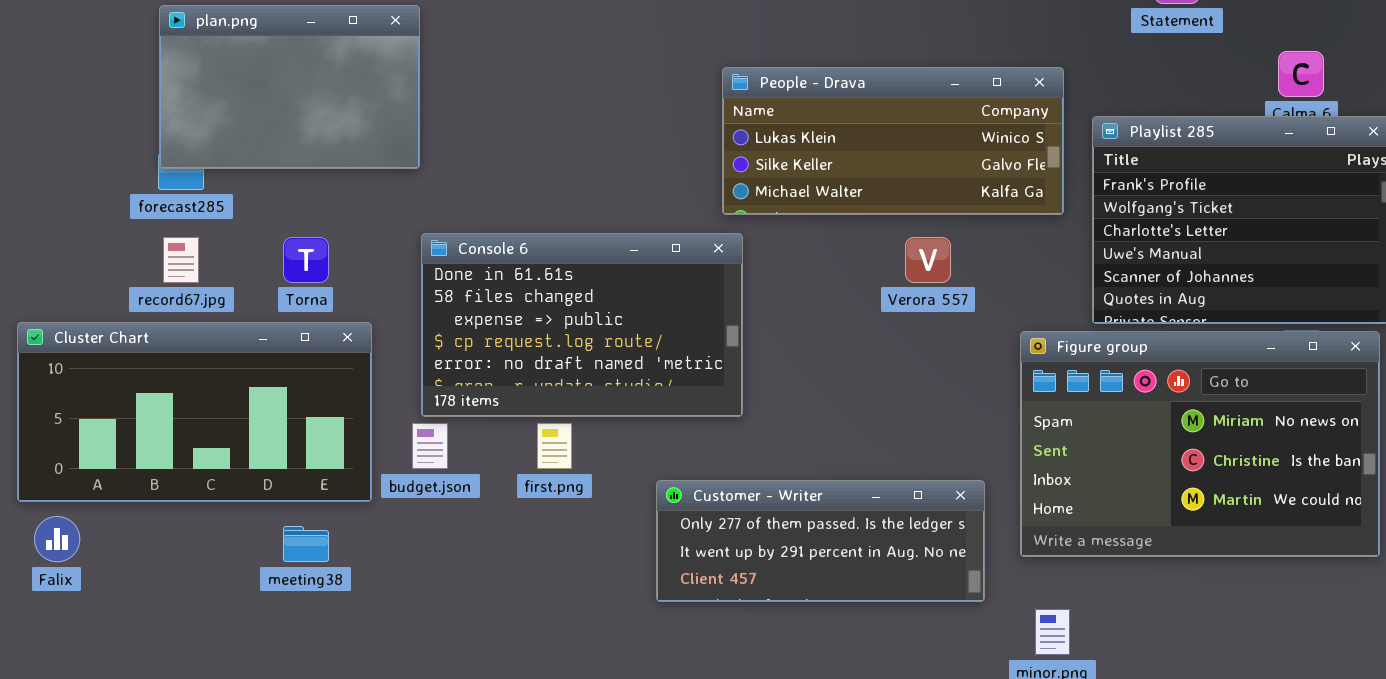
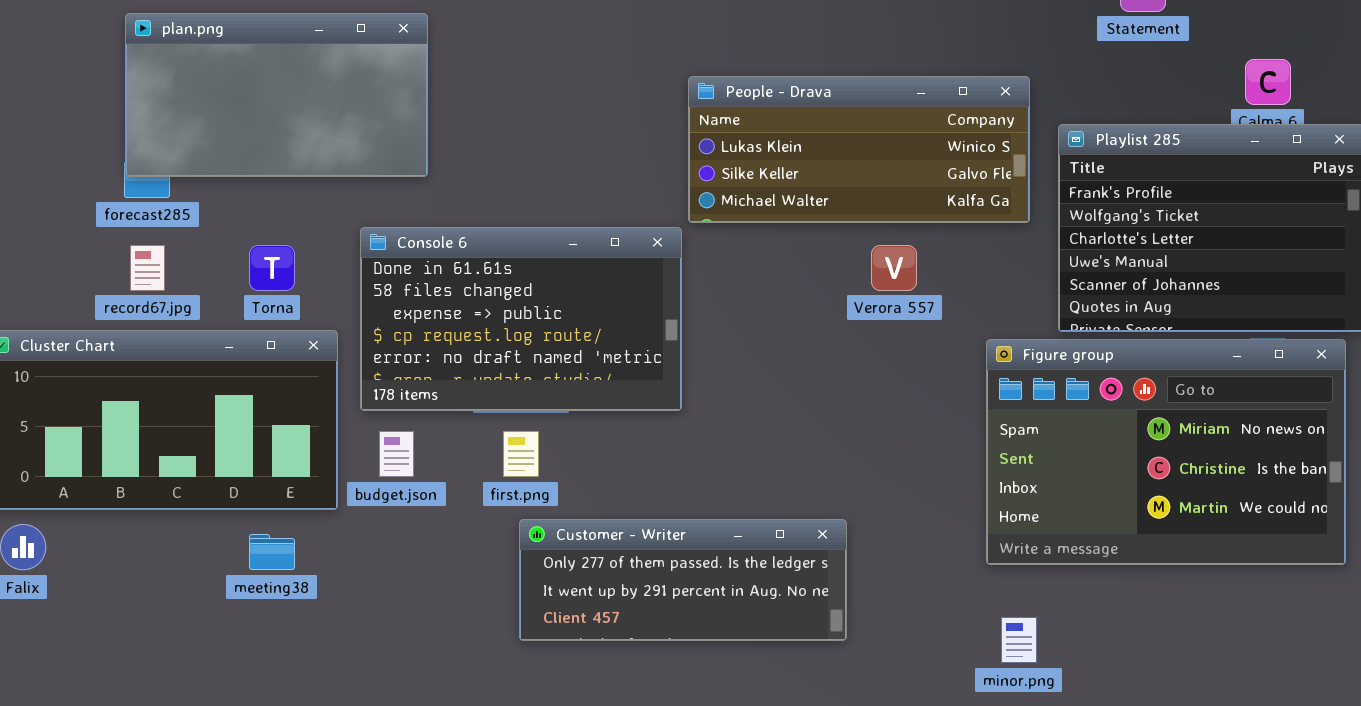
plan.png: [159,5,420,169] -> [125,13,428,177], resized
Console 6: [421,233,743,417] -> [360,227,682,411], moved
Customer - Writer: [656,480,985,602] -> [519,519,847,641], moved

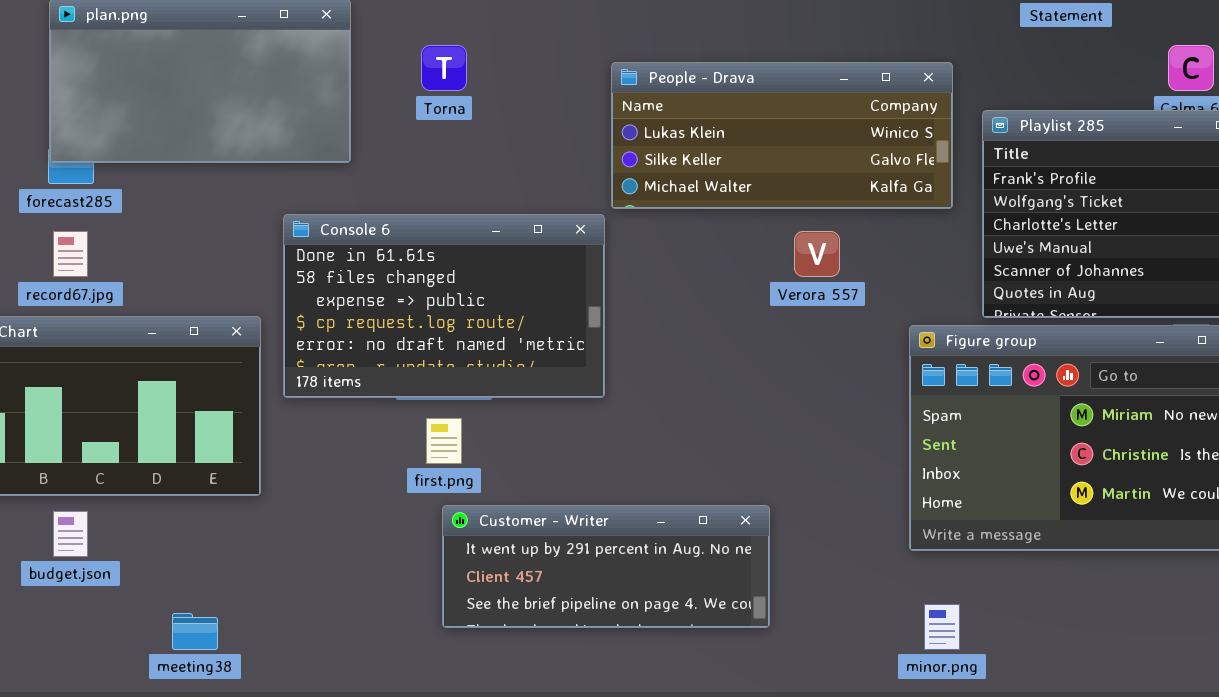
Torna: [249,245,295,291] -> [421,45,467,91], moved
budget.json: [379,431,414,477] -> [53,511,88,557], moved
Customer - Writer: [519,519,847,641] -> [442,505,770,628], scrolled down 1 row
meeting38: [249,534,295,570] -> [172,613,218,650], moved

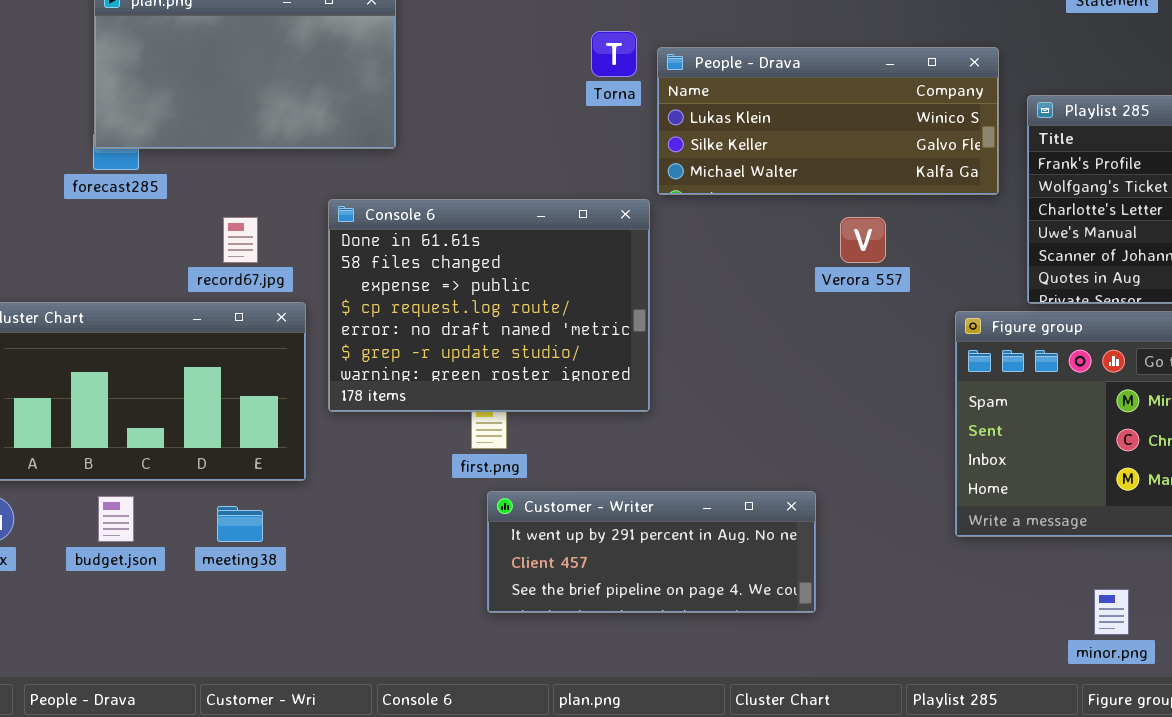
Torna: [421,45,467,91] -> [591,31,637,77], moved
Console 6: [283,214,605,398] -> [328,199,650,412], resized
record67.jpg: [53,231,88,277] -> [223,217,258,263], moved
minor.png: [924,604,960,650] -> [1094,589,1129,635], moved
meeting38: [172,613,218,650] -> [217,506,263,542], moved

